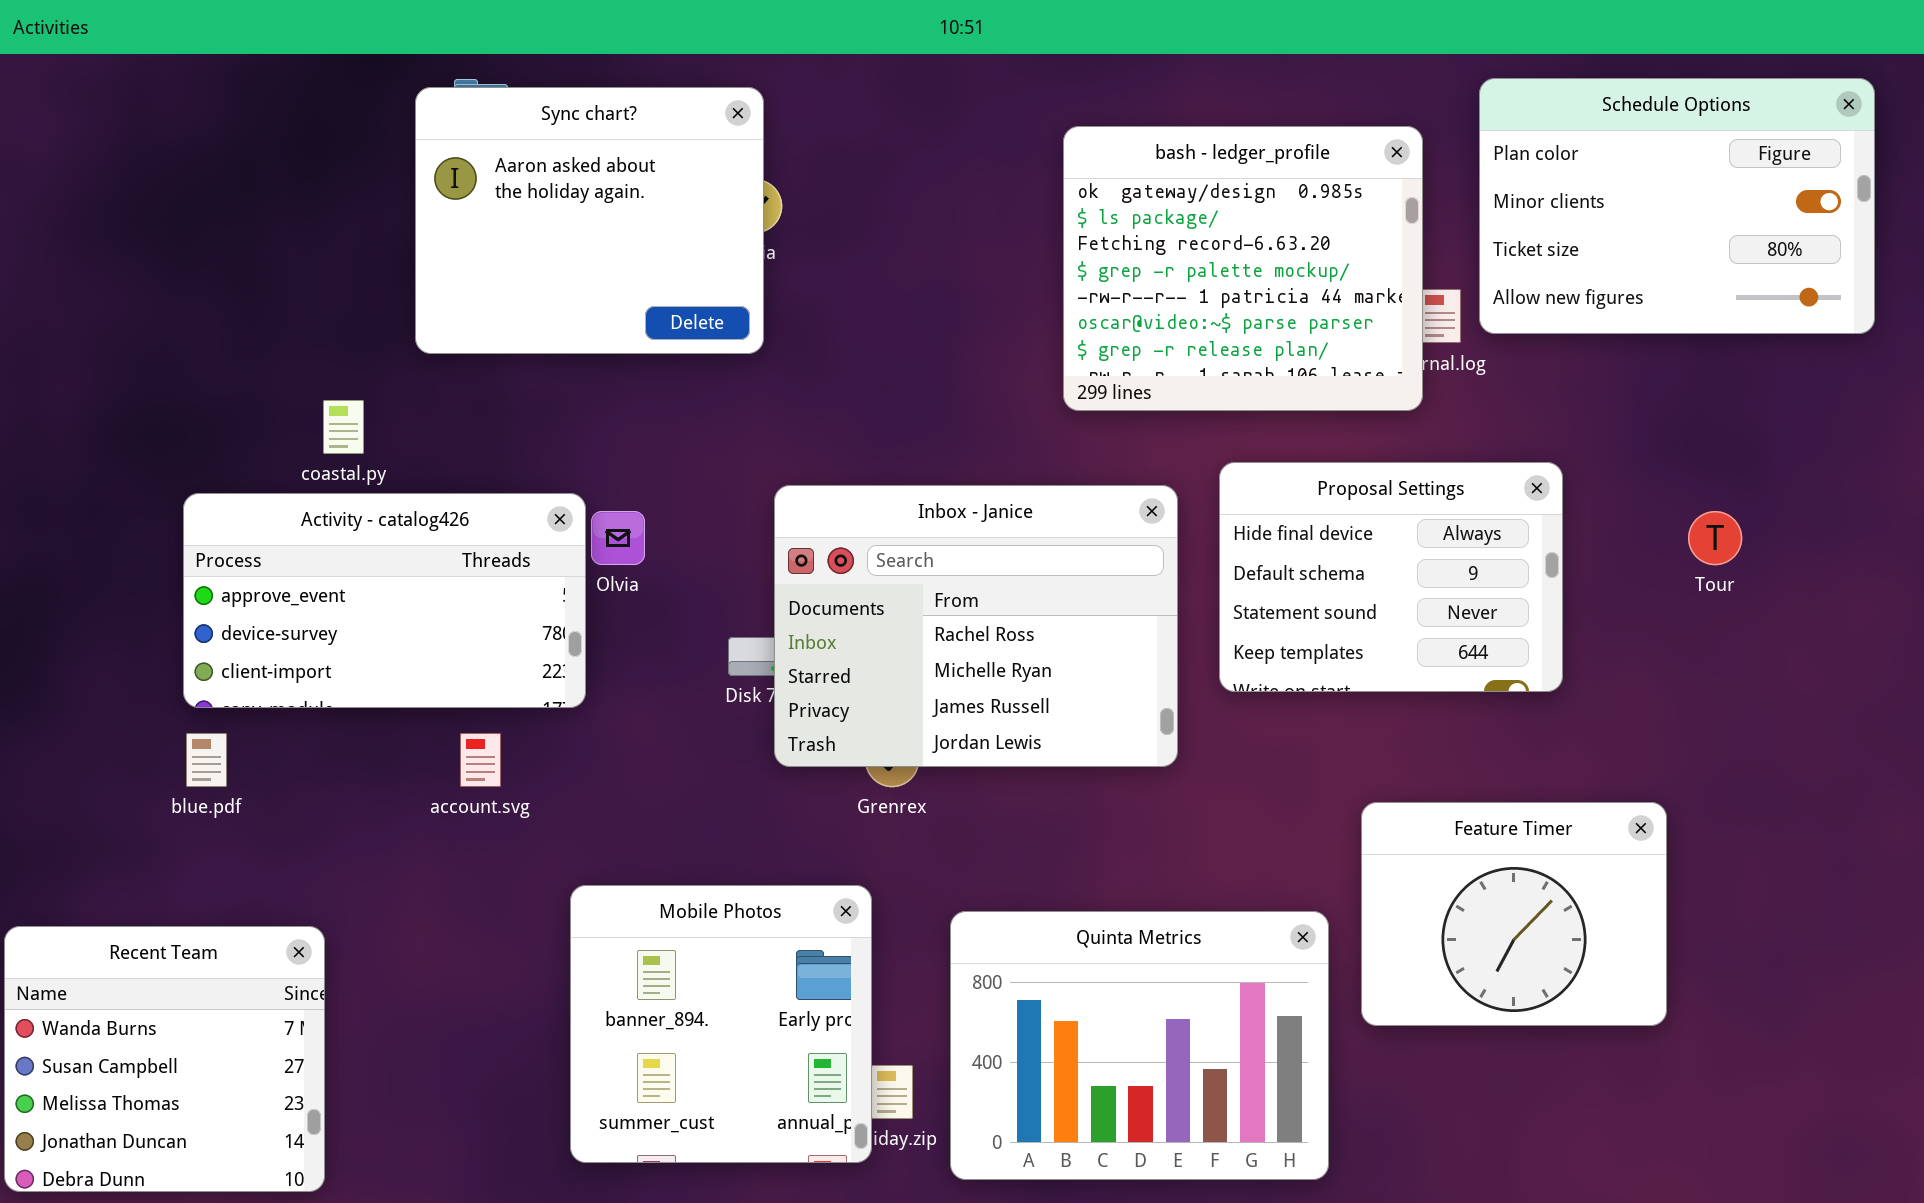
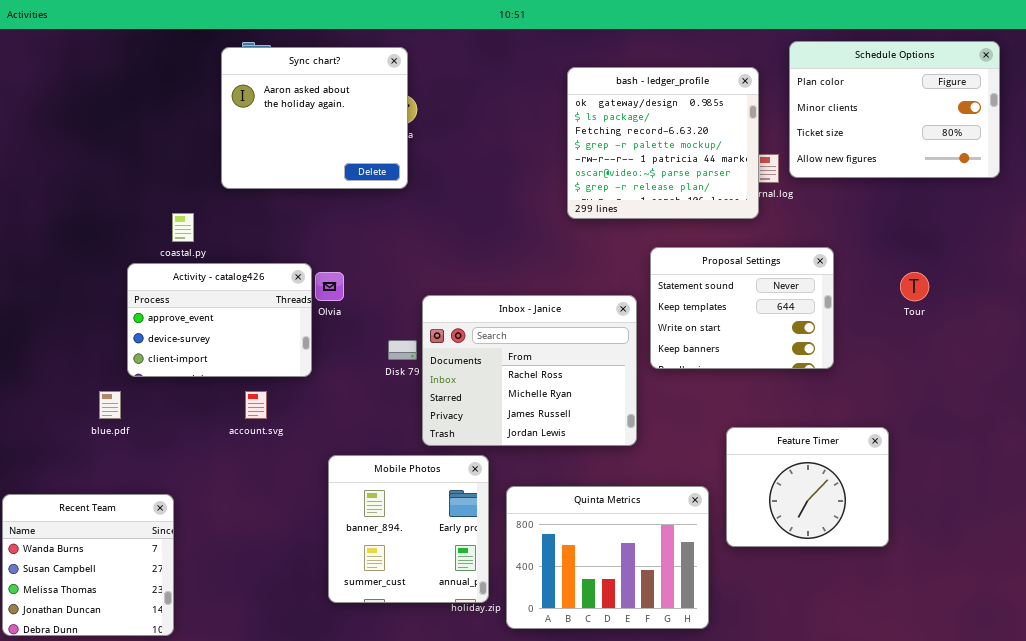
Proposal Settings: [1219,462,1563,692] -> [650,247,834,369], scrolled down 2 rows
Inbox - Janice: [774,485,1178,767] -> [422,295,637,446], moved
Activity - catalog426: [183,493,586,708] -> [127,263,312,377], resized
Mobile Photos: [570,885,872,1163] -> [328,455,489,603], moved

